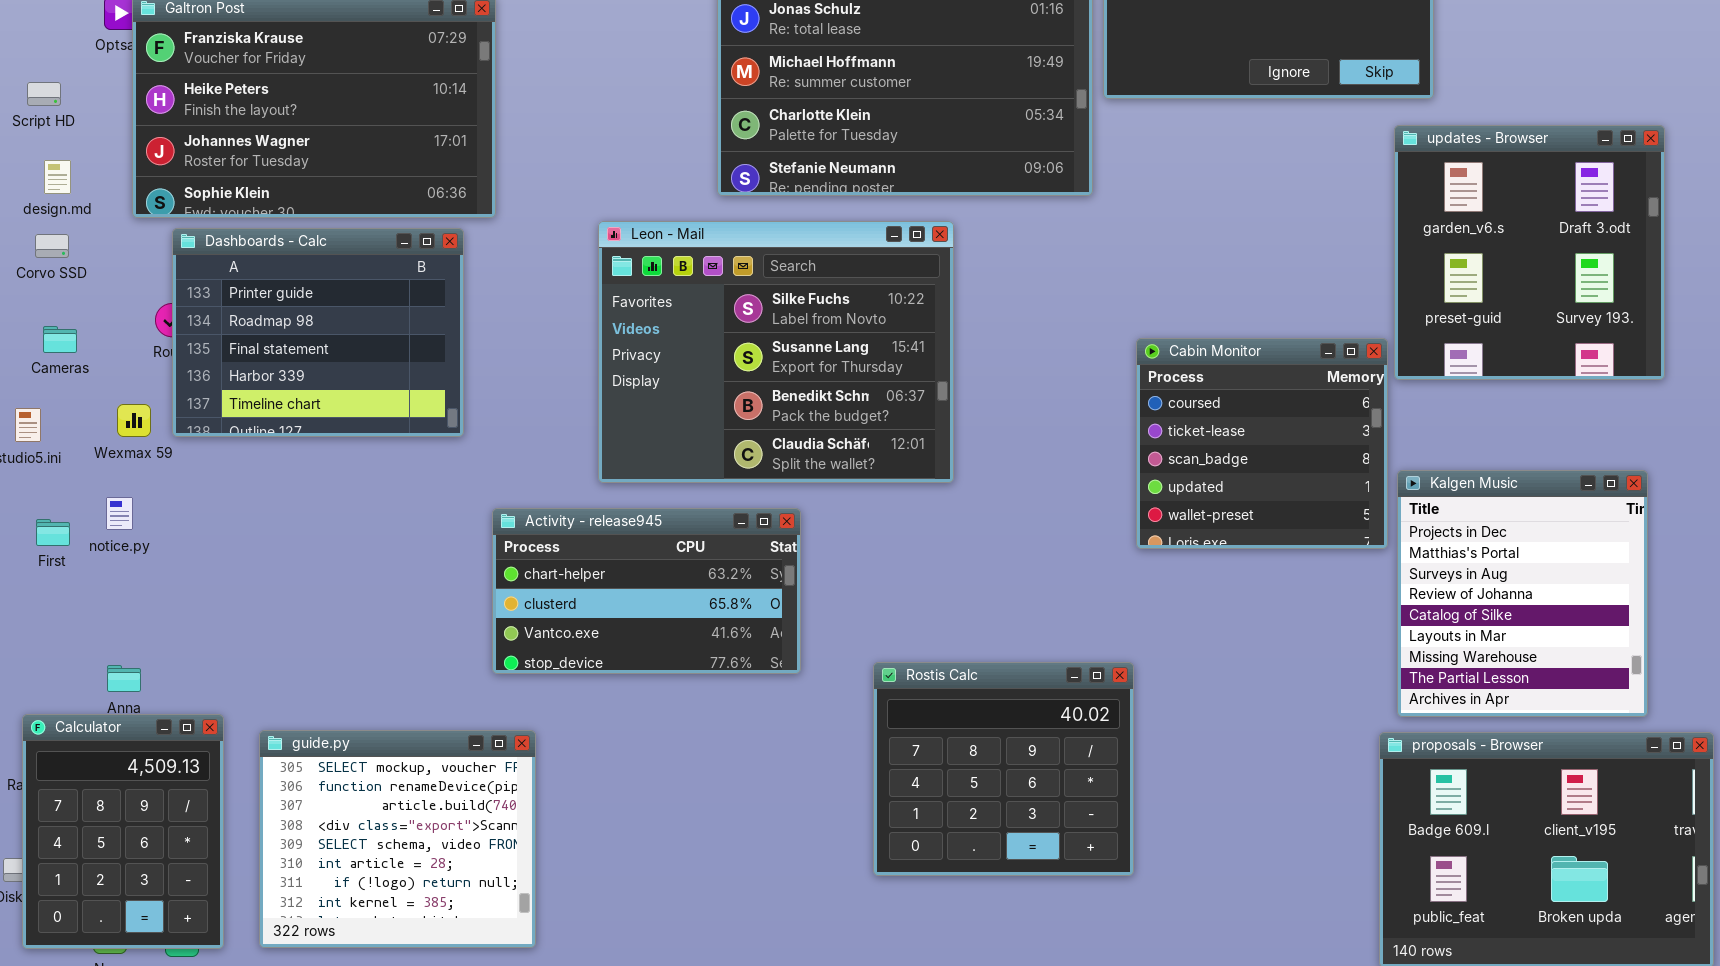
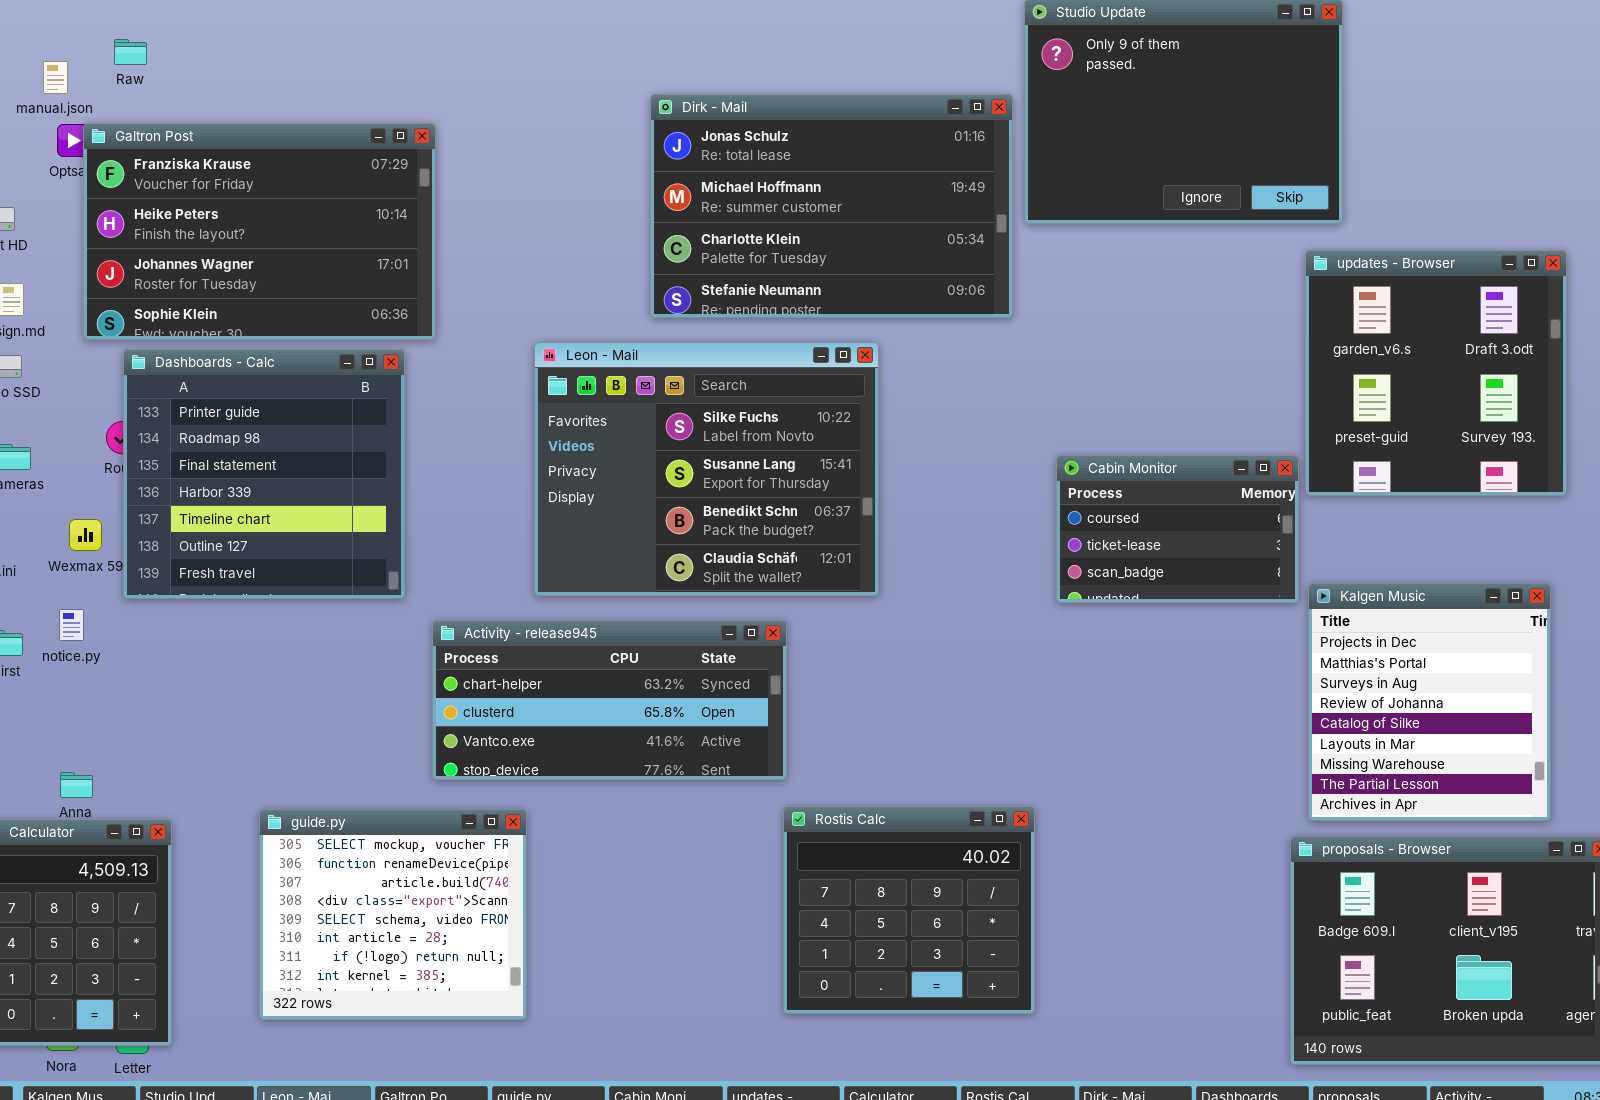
Dashboards - Calc: [172,228,464,437] -> [123,349,405,599], resized
Cabin Monitor: [1136,338,1388,549] -> [1056,455,1299,603], resized
Activity - release945: [492,508,801,674] -> [432,620,787,780], resized
Rostis Calc: [873,662,1134,876] -> [783,806,1035,1014], moved
guide.py: [259,730,536,948] -> [259,809,527,1020], moved

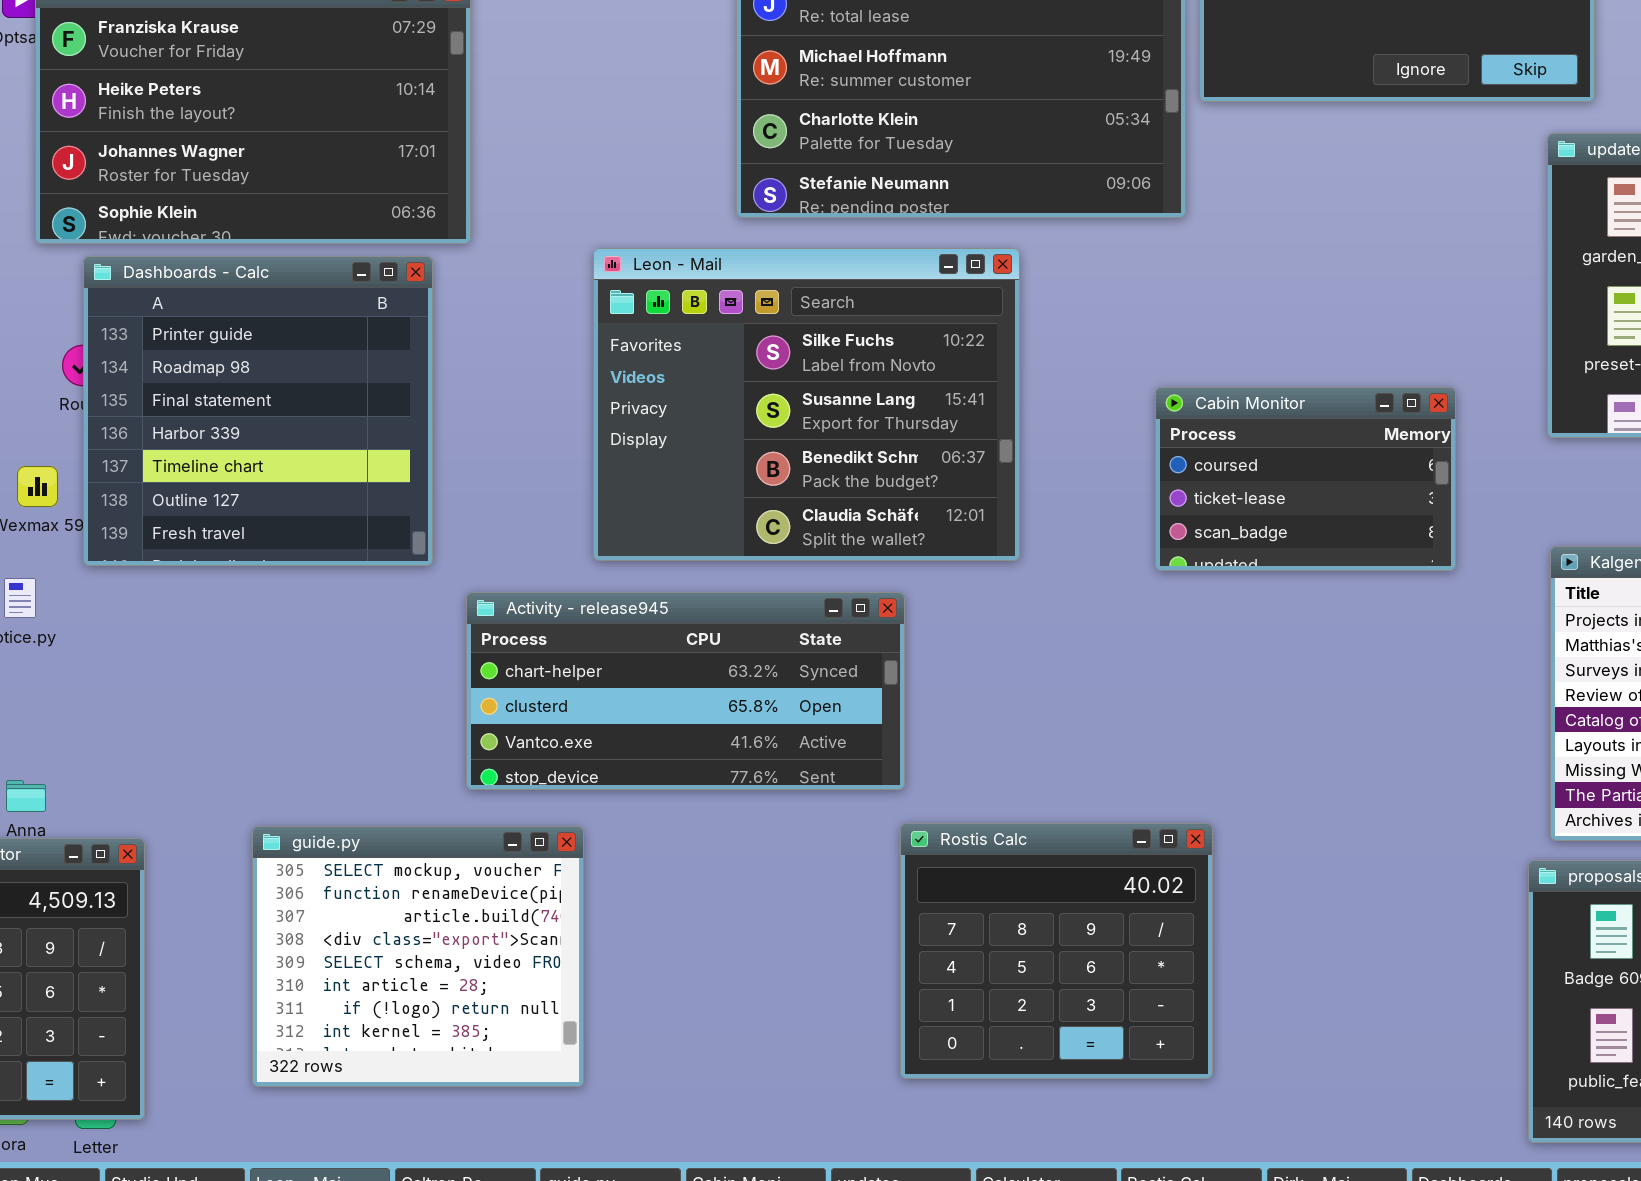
Cabin Monitor: [1056,455,1299,603] -> [1155,387,1456,571], moved

